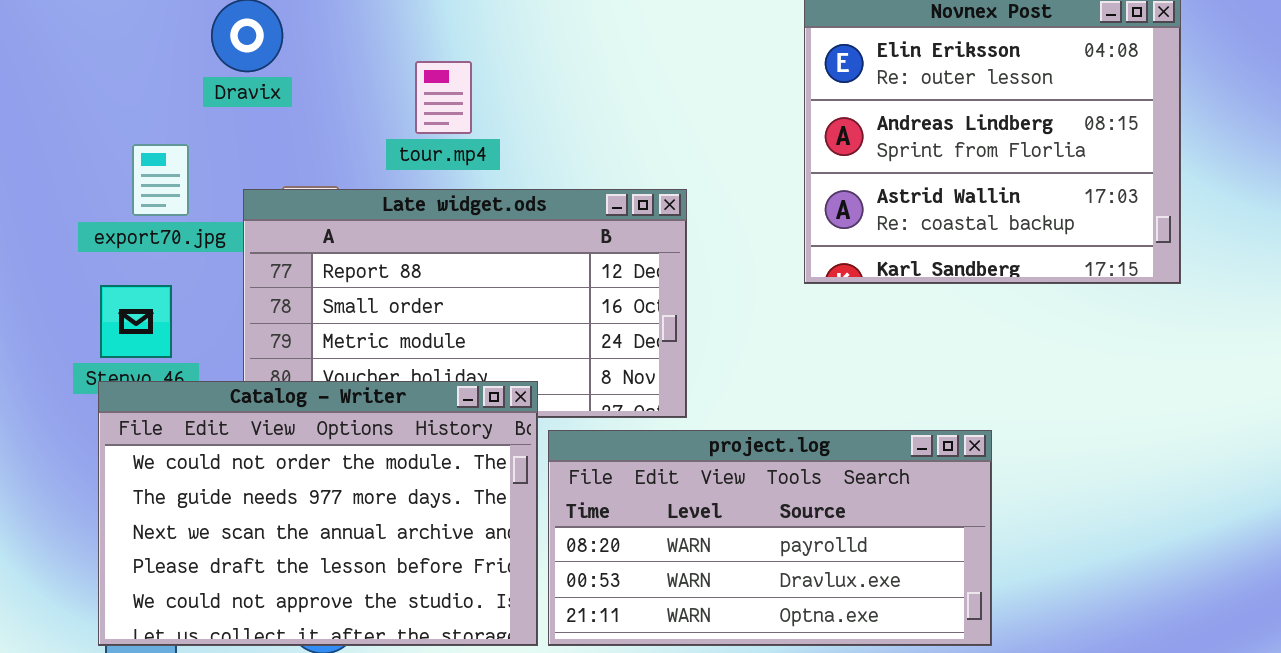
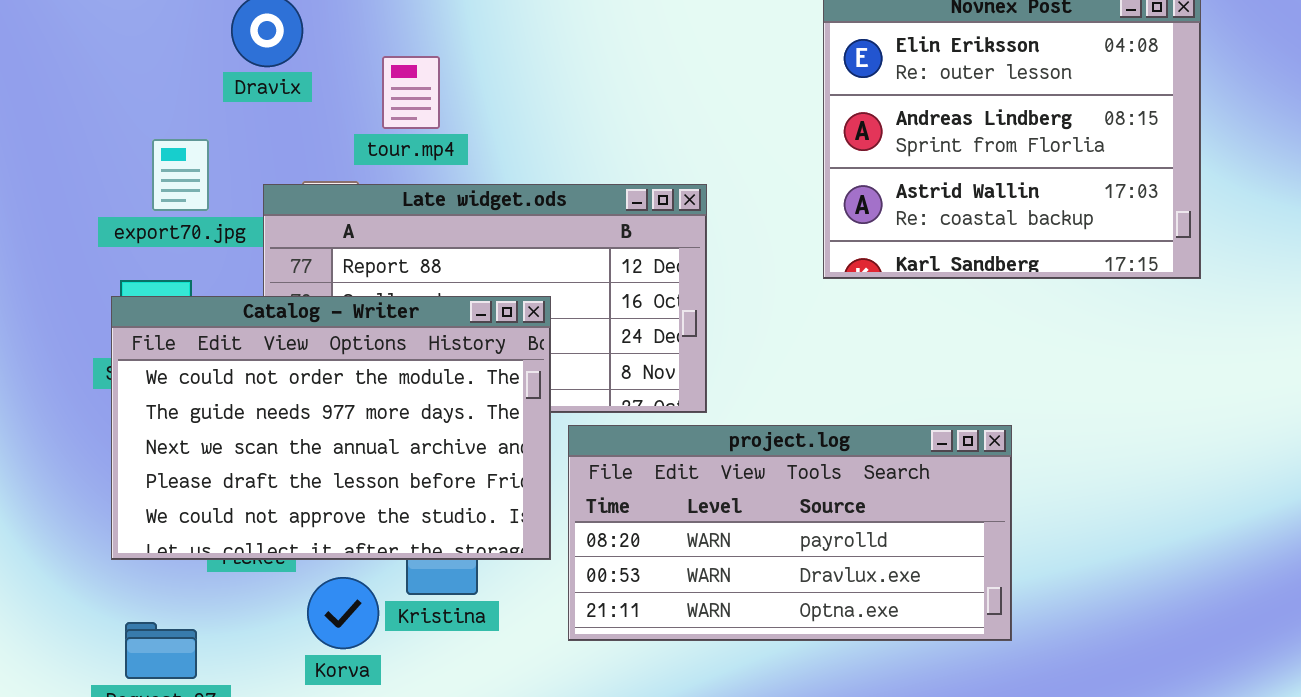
tour.mp4: [415,61,472,134] -> [382,56,440,129], moved
Catalog - Writer: [98,381,538,646] -> [111,296,551,560], moved

